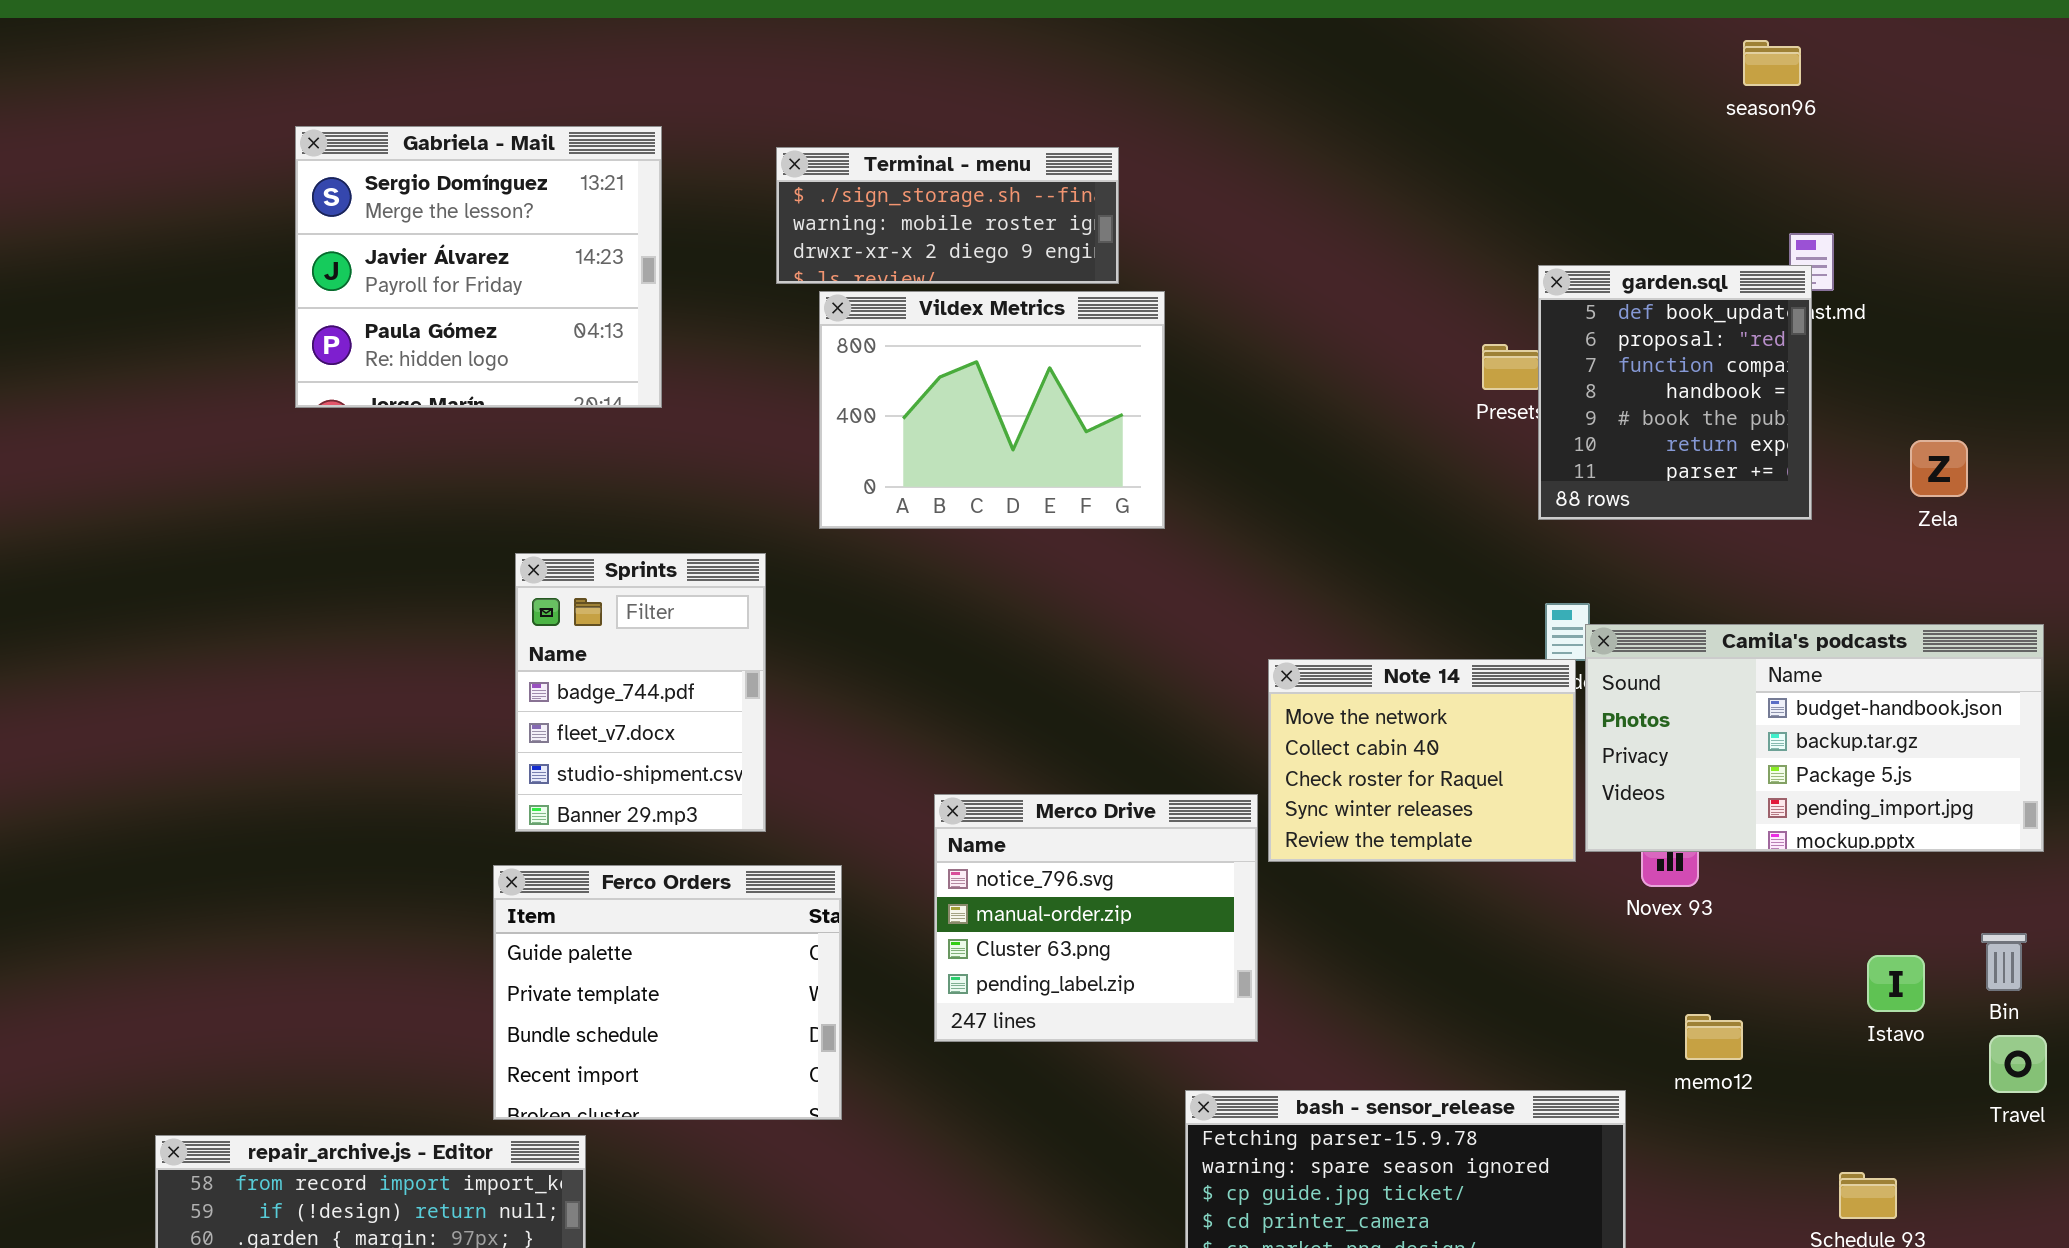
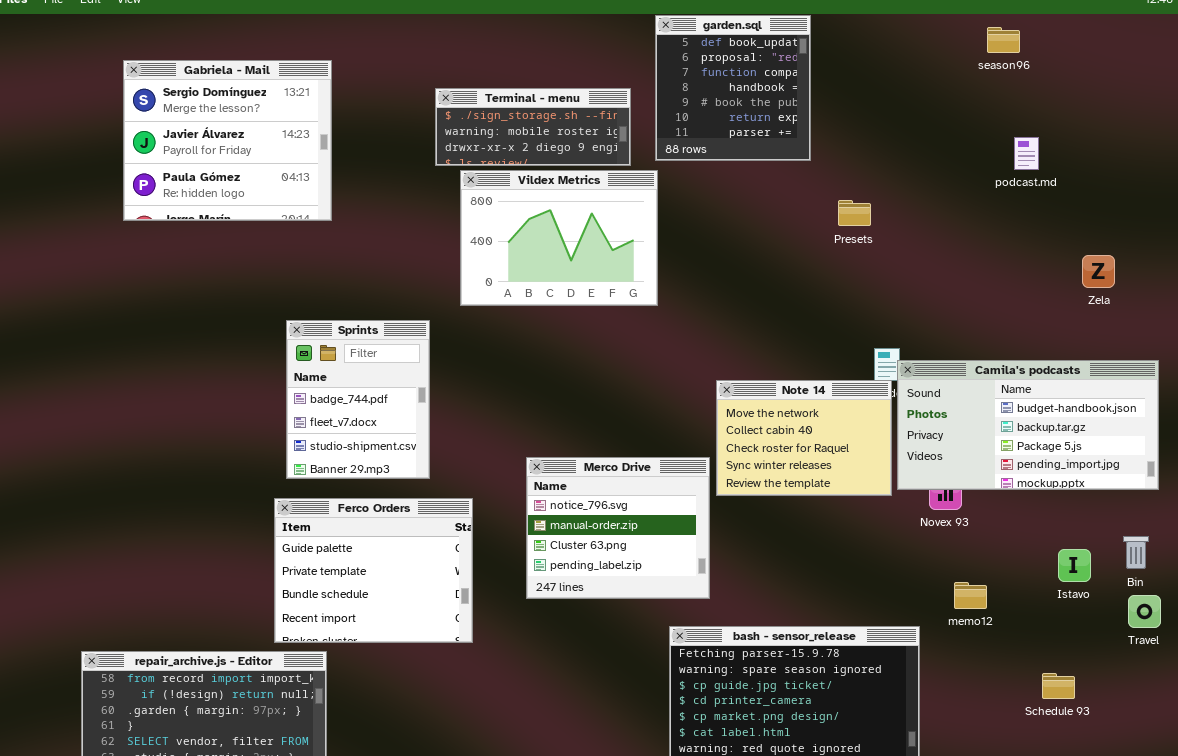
Gabriela - Mail: [295,126,662,408] -> [123,60,332,221], moved
garden.sql: [1538,265,1812,520] -> [655,15,811,161], moved

